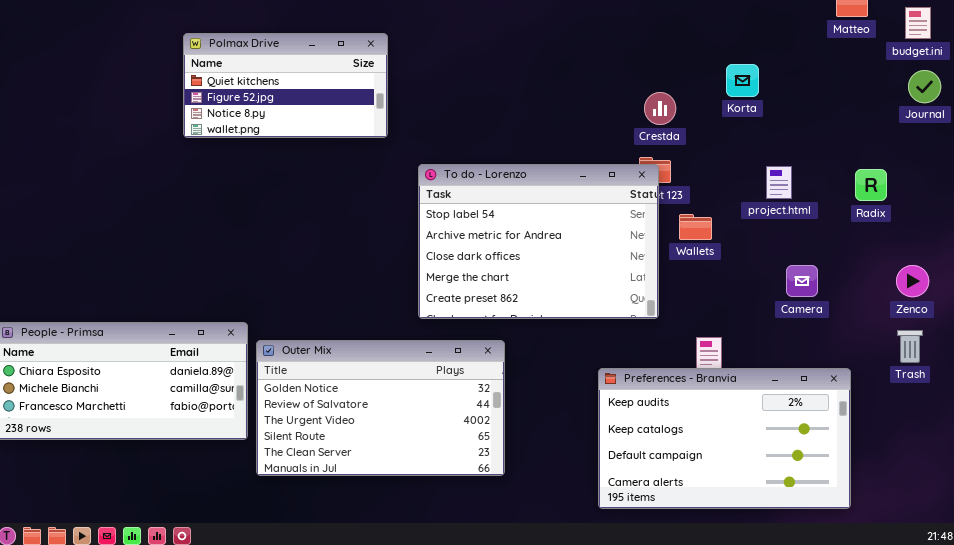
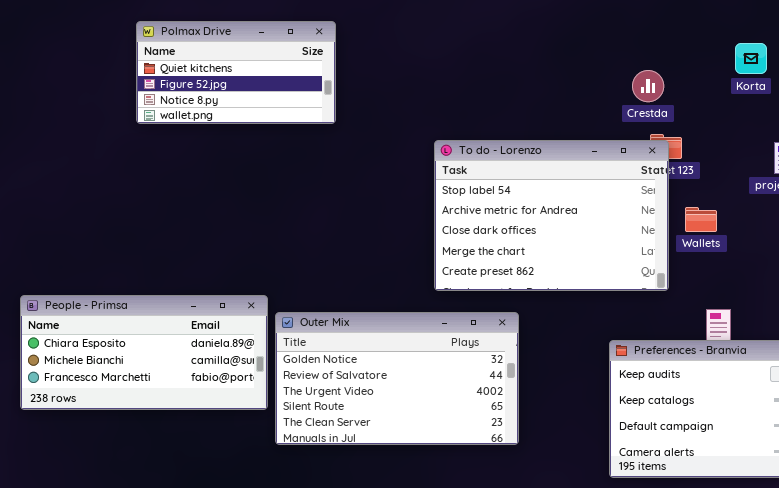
Polmax Drive: [183,33,388,138] -> [136,21,336,124], moved
Crestda: [644,92,676,125] -> [632,70,664,102], moved
Wallets: [679,214,712,240] -> [685,207,717,232], moved

